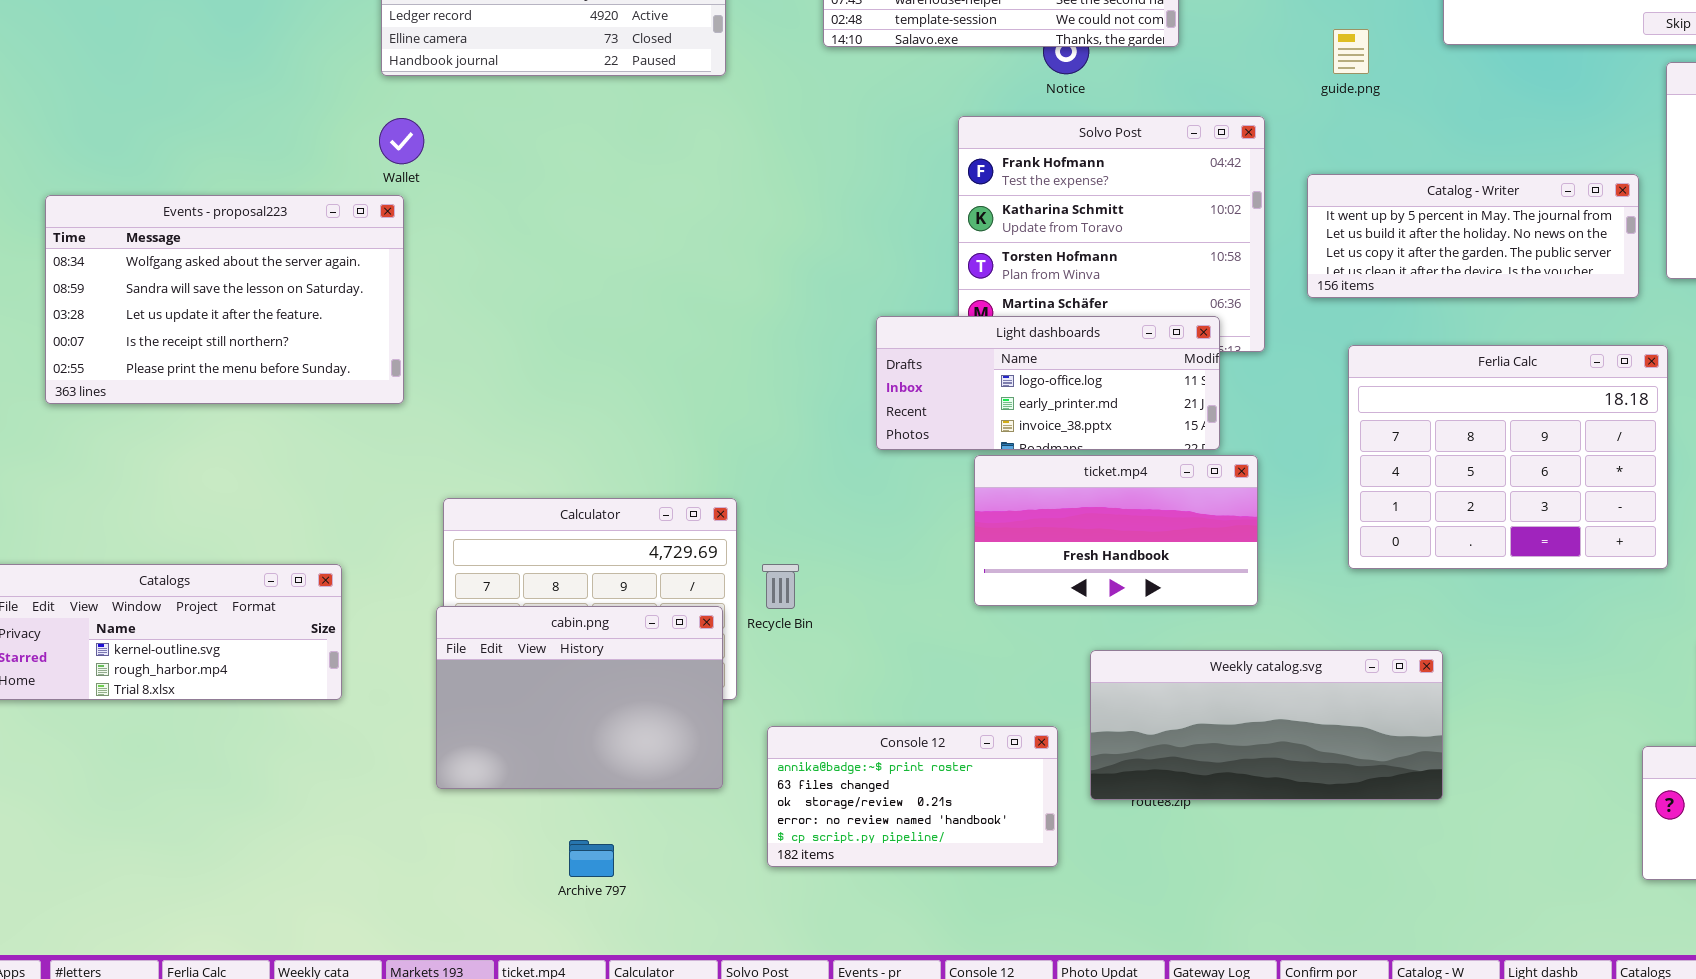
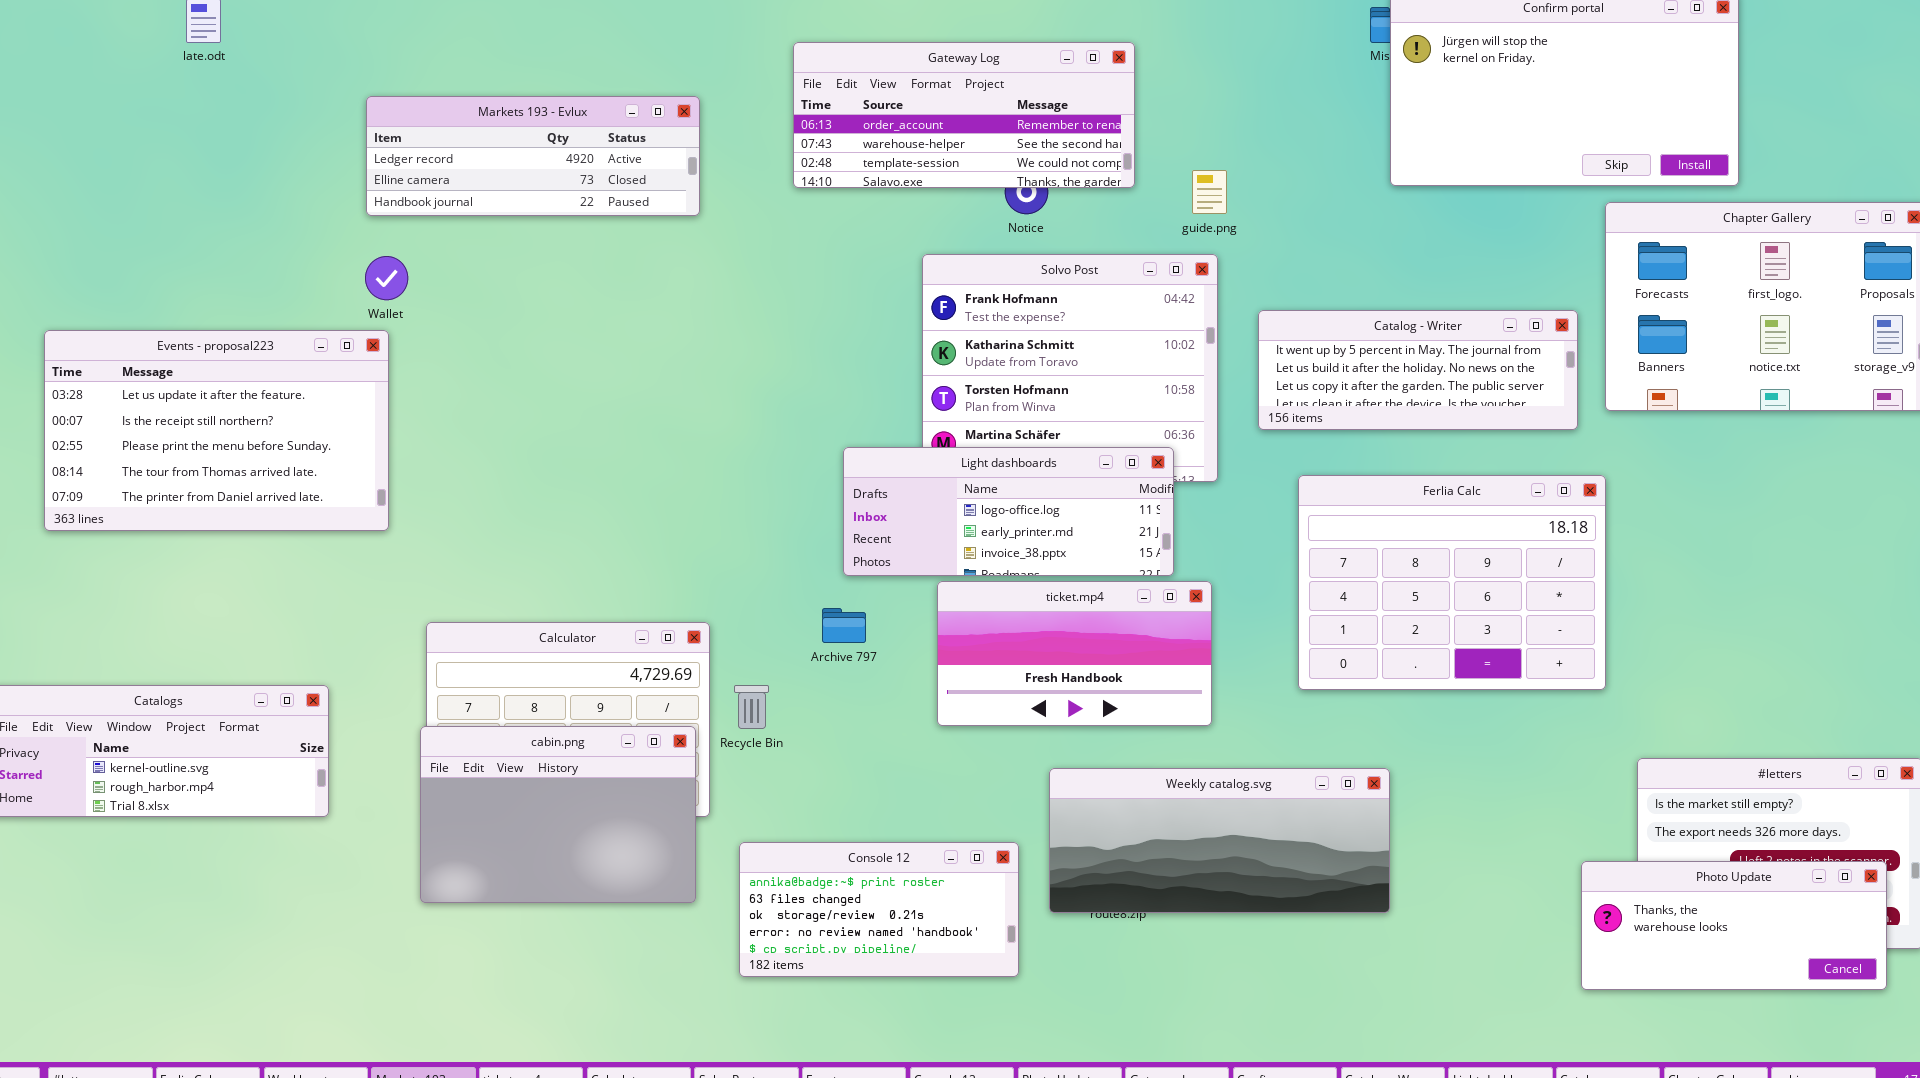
guide.png: [1333,29,1369,74] -> [1192,170,1227,214], moved
Events - proposal223: [45,195,404,404] -> [44,330,389,531], scrolled down 2 rows
Archive 797: [569,840,614,877] -> [822,608,866,643], moved

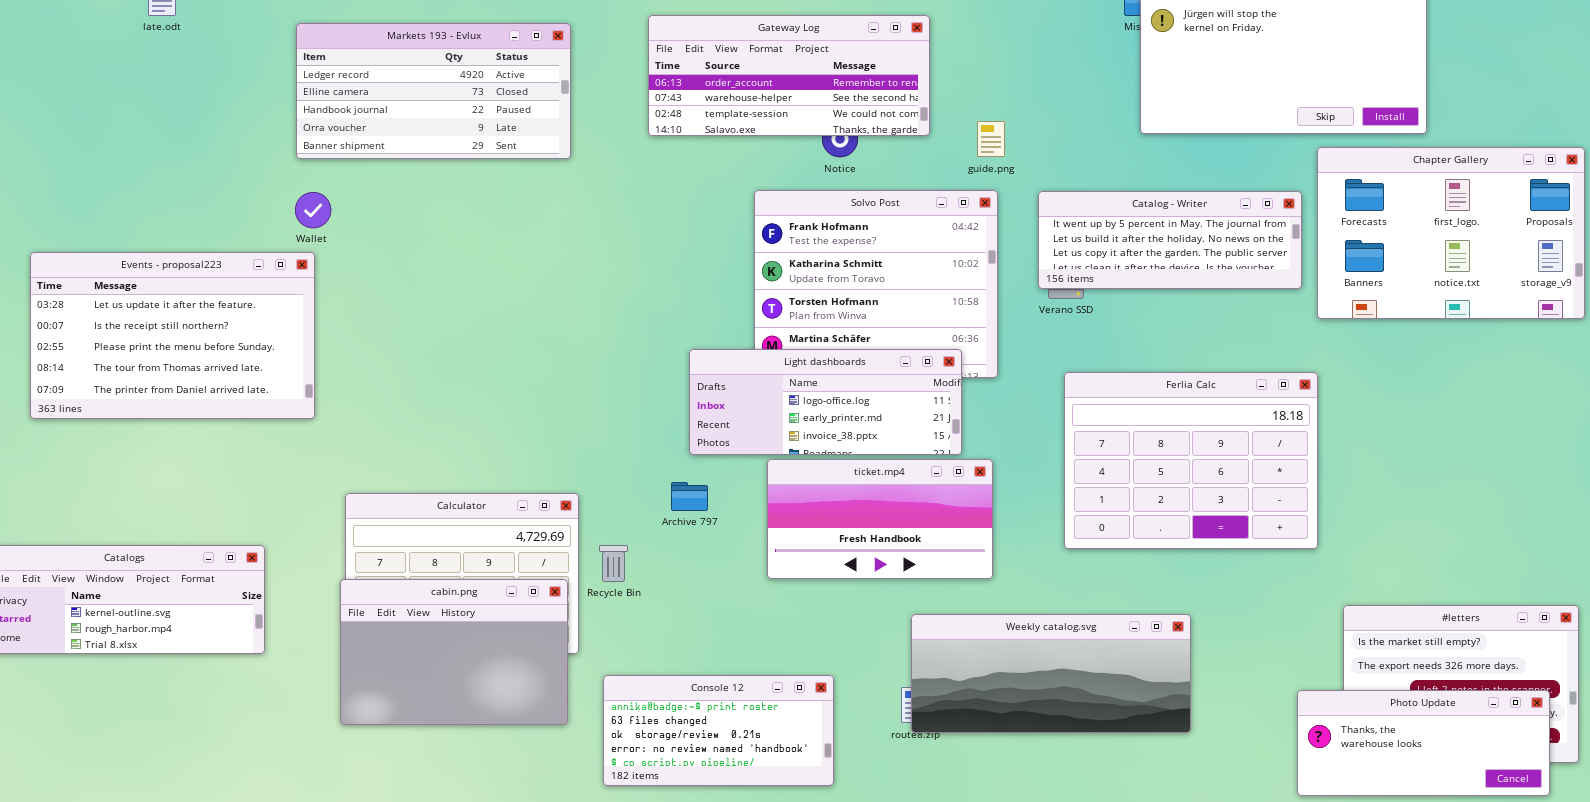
Markets 193 - Evlux: [366,96,700,216] -> [296,23,571,159], resized
Catalog - Writer: [1258,310,1578,430] -> [1038,191,1302,289], moved
Weekly catalog.svg: [1049,768,1390,913] -> [911,614,1191,733], moved

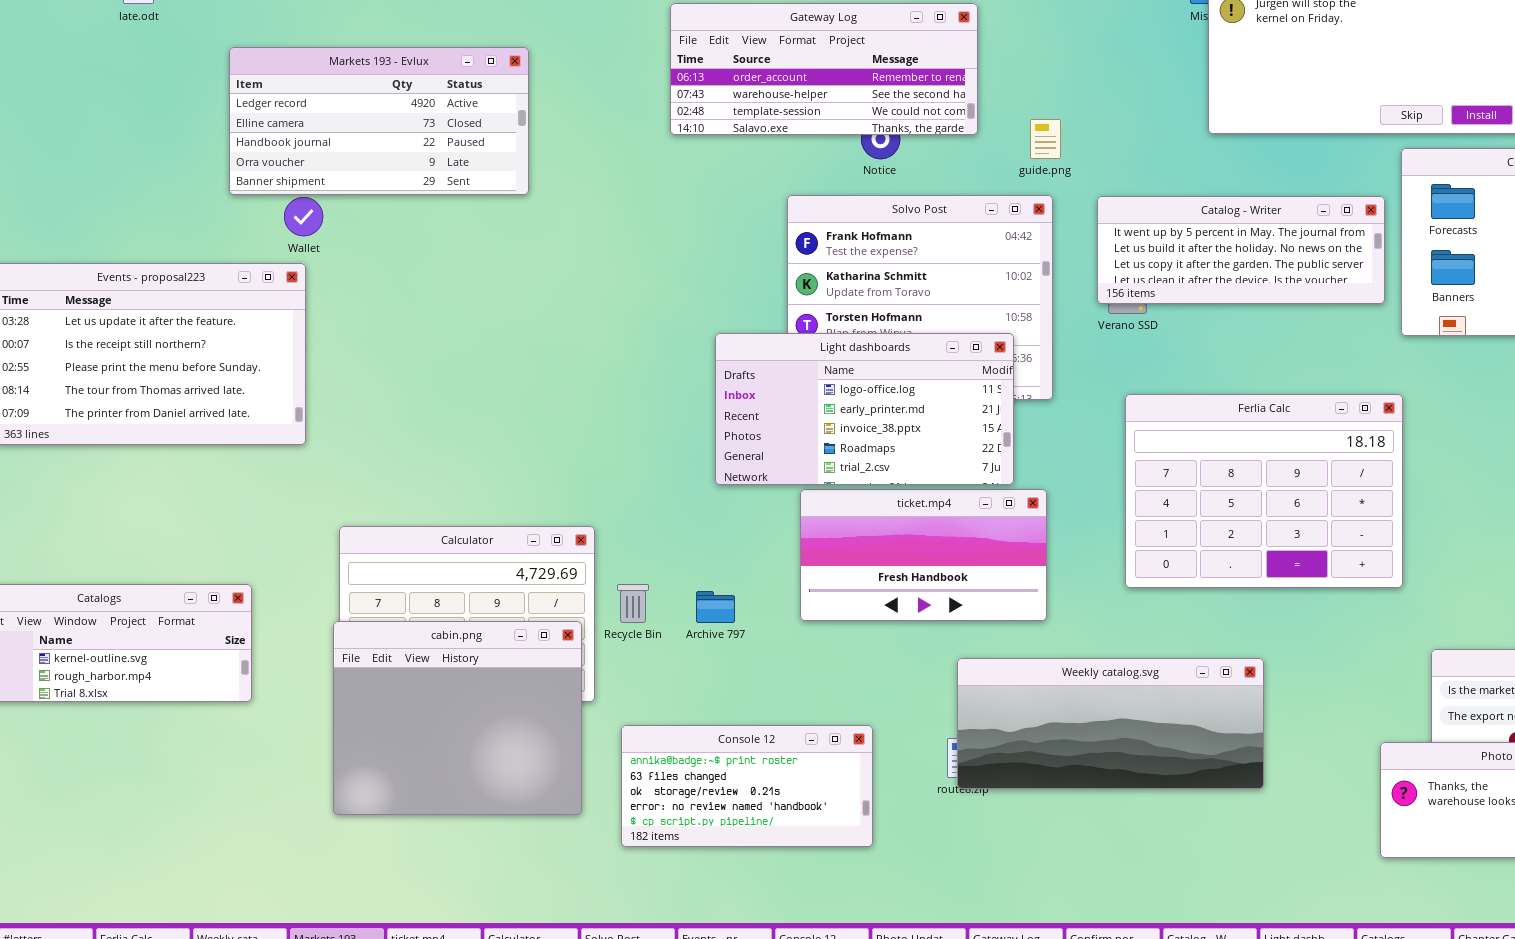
Markets 193 - Evlux: [296,23,571,159] -> [229,47,529,195], moved
Light dashboards: [689,349,962,455] -> [715,333,1014,485], resized
Archive 797: [671,482,708,511] -> [696,591,735,623], moved
cabin.png: [340,579,568,725] -> [333,621,582,815], resized

